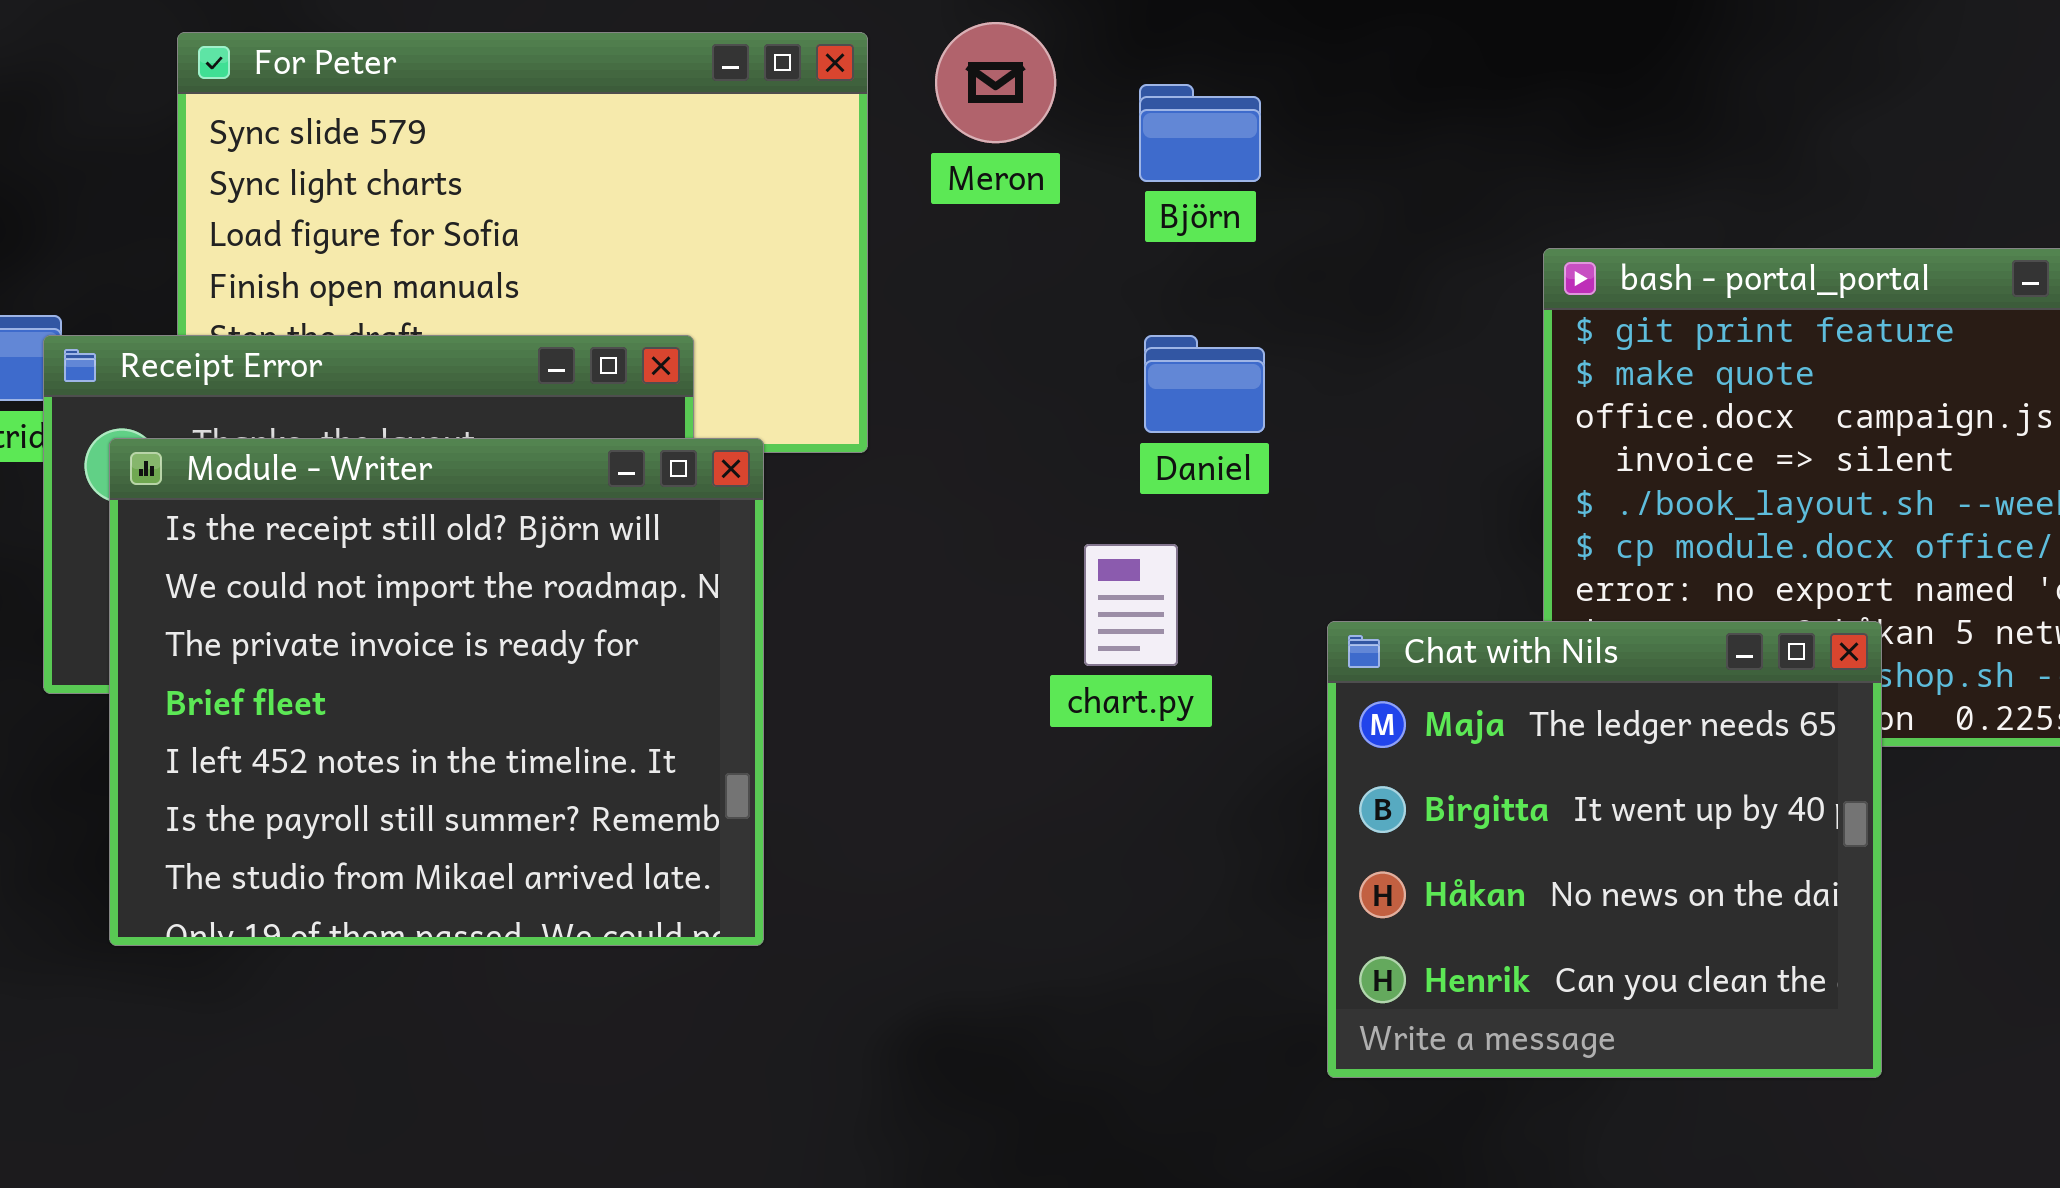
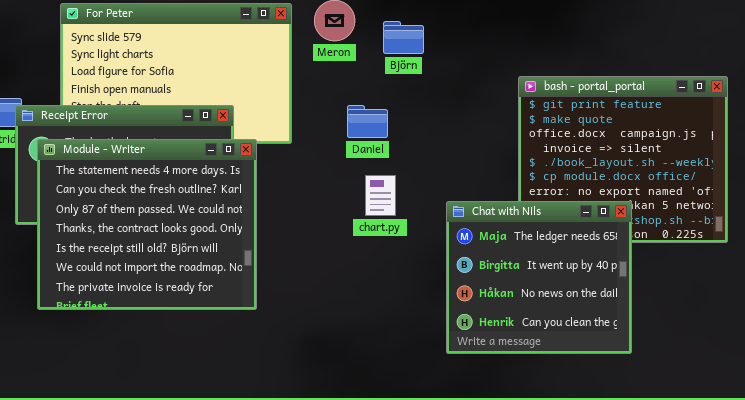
Daniel: [1144,335,1265,433] -> [347,105,388,138], moved
Module - Writer: [109,438,764,946] -> [37,139,257,310], scrolled up 4 rows

